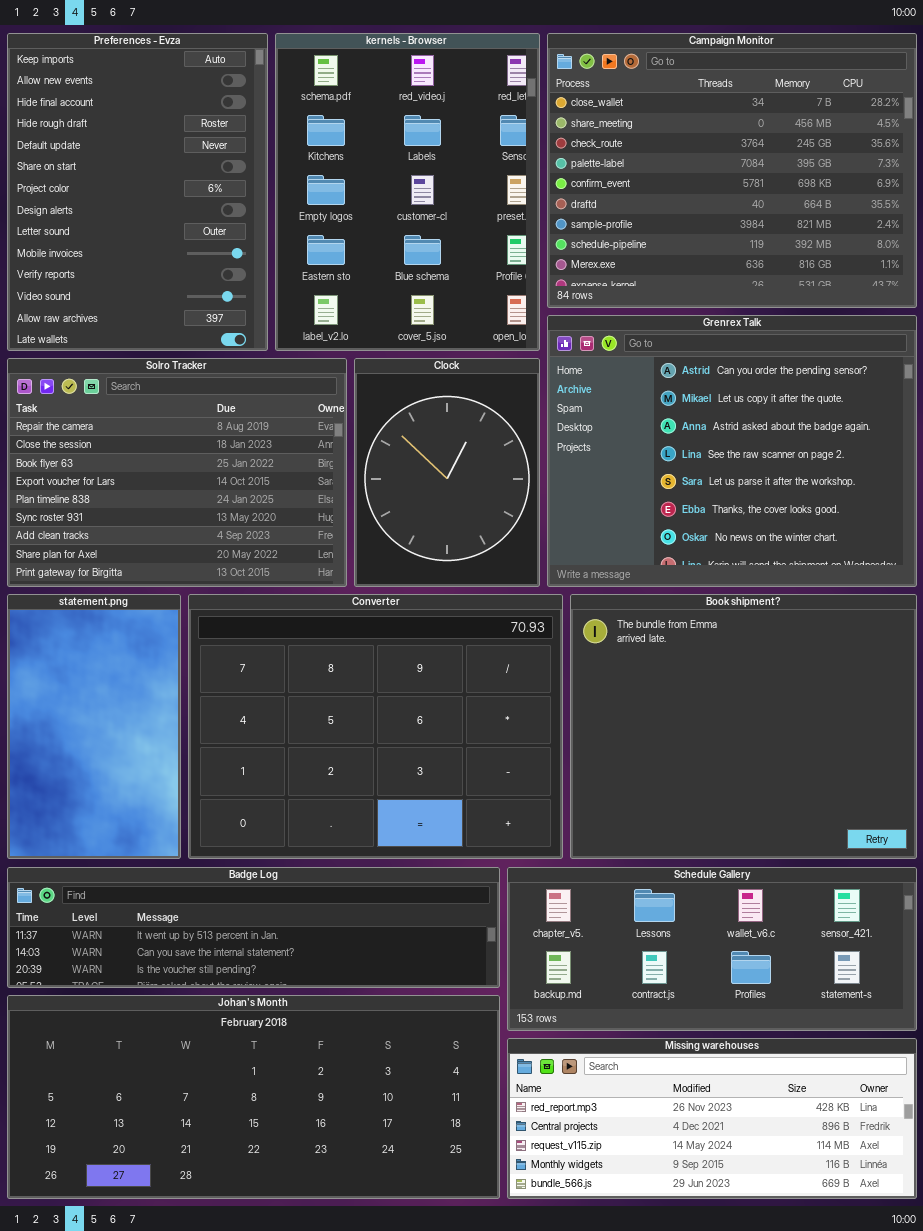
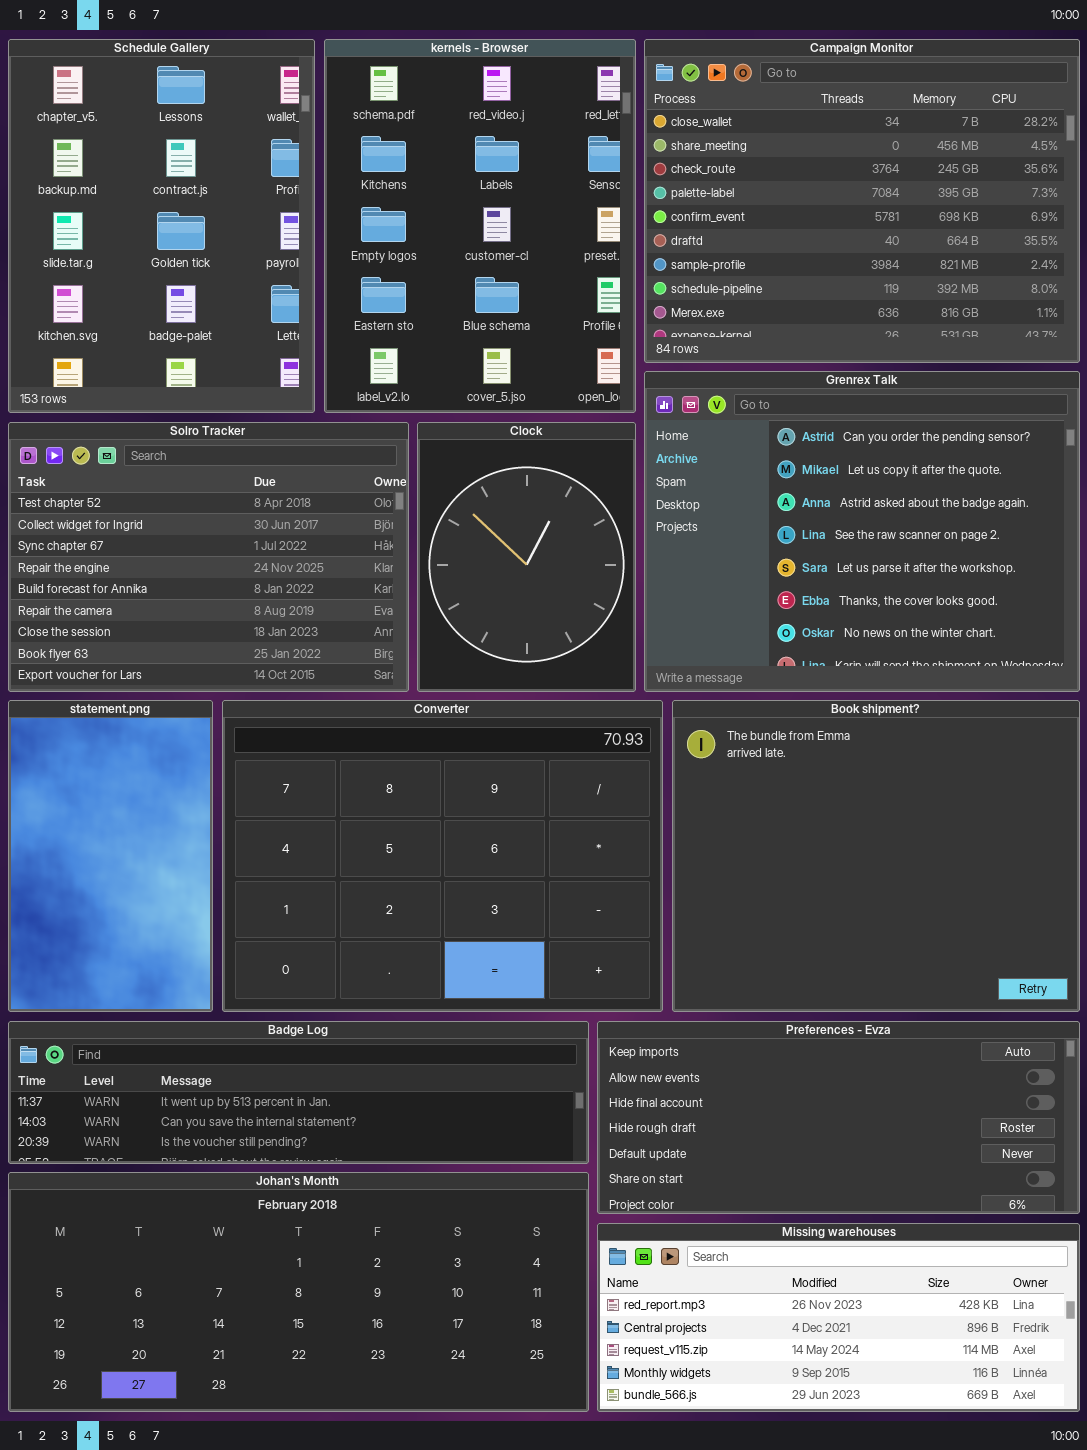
Preferences - Evza: [7,33,268,351] -> [597,1021,1080,1214], moved, resized
Solro Tracker: [7,358,347,587] -> [8,422,409,692], scrolled up 5 rows
Schedule Gallery: [507,867,917,1031] -> [8,39,315,413], moved, resized

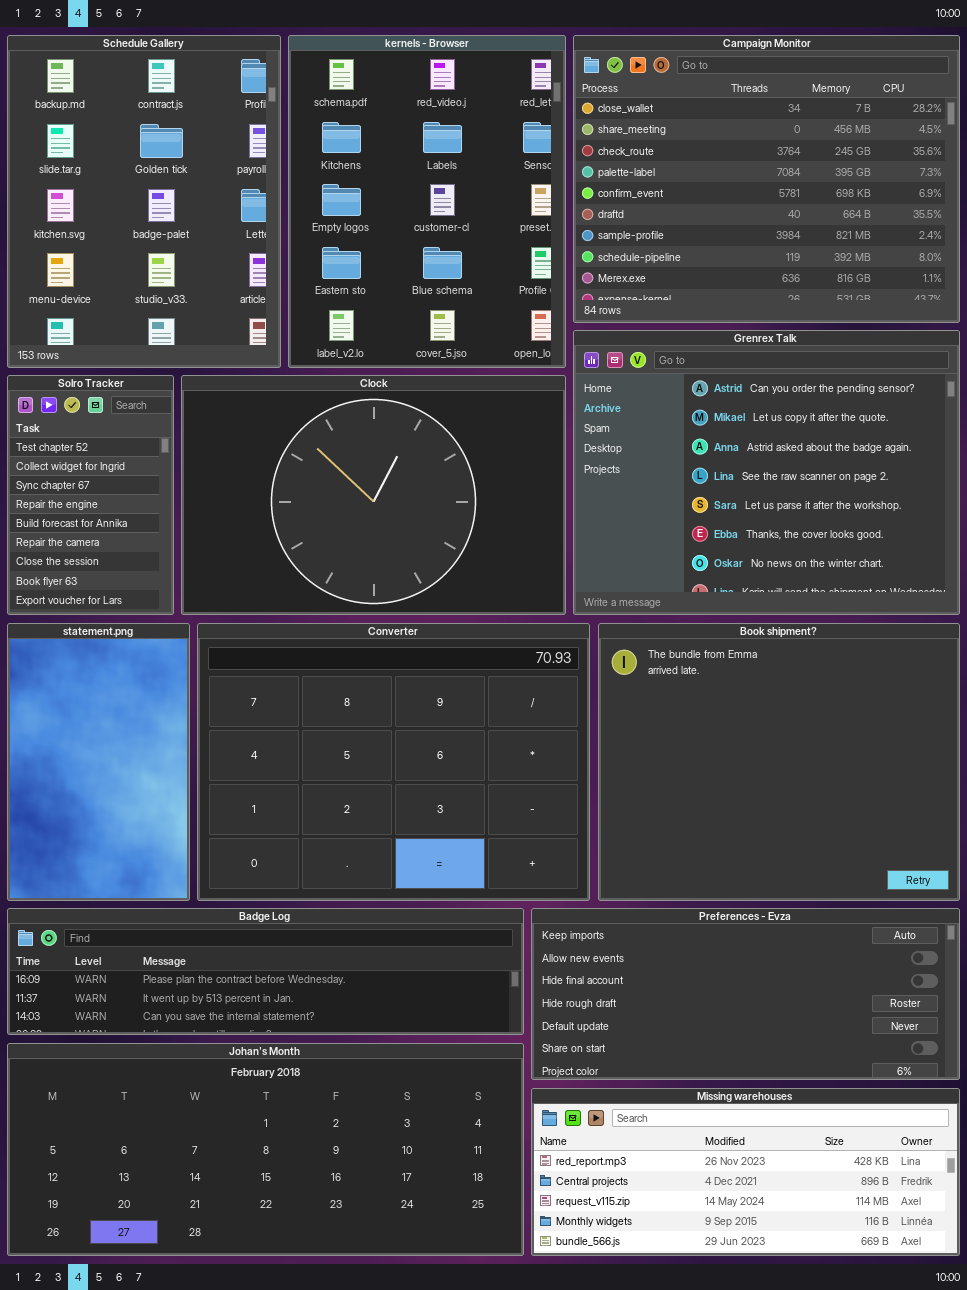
Schedule Gallery: [8,39,315,413] -> [7,35,281,368], scrolled down 1 row
Solro Tracker: [8,422,409,692] -> [7,375,174,615], resized
Clock: [417,422,636,692] -> [181,375,566,615], resized
Badge Log: [8,1021,589,1164] -> [7,908,524,1035], scrolled up 1 row

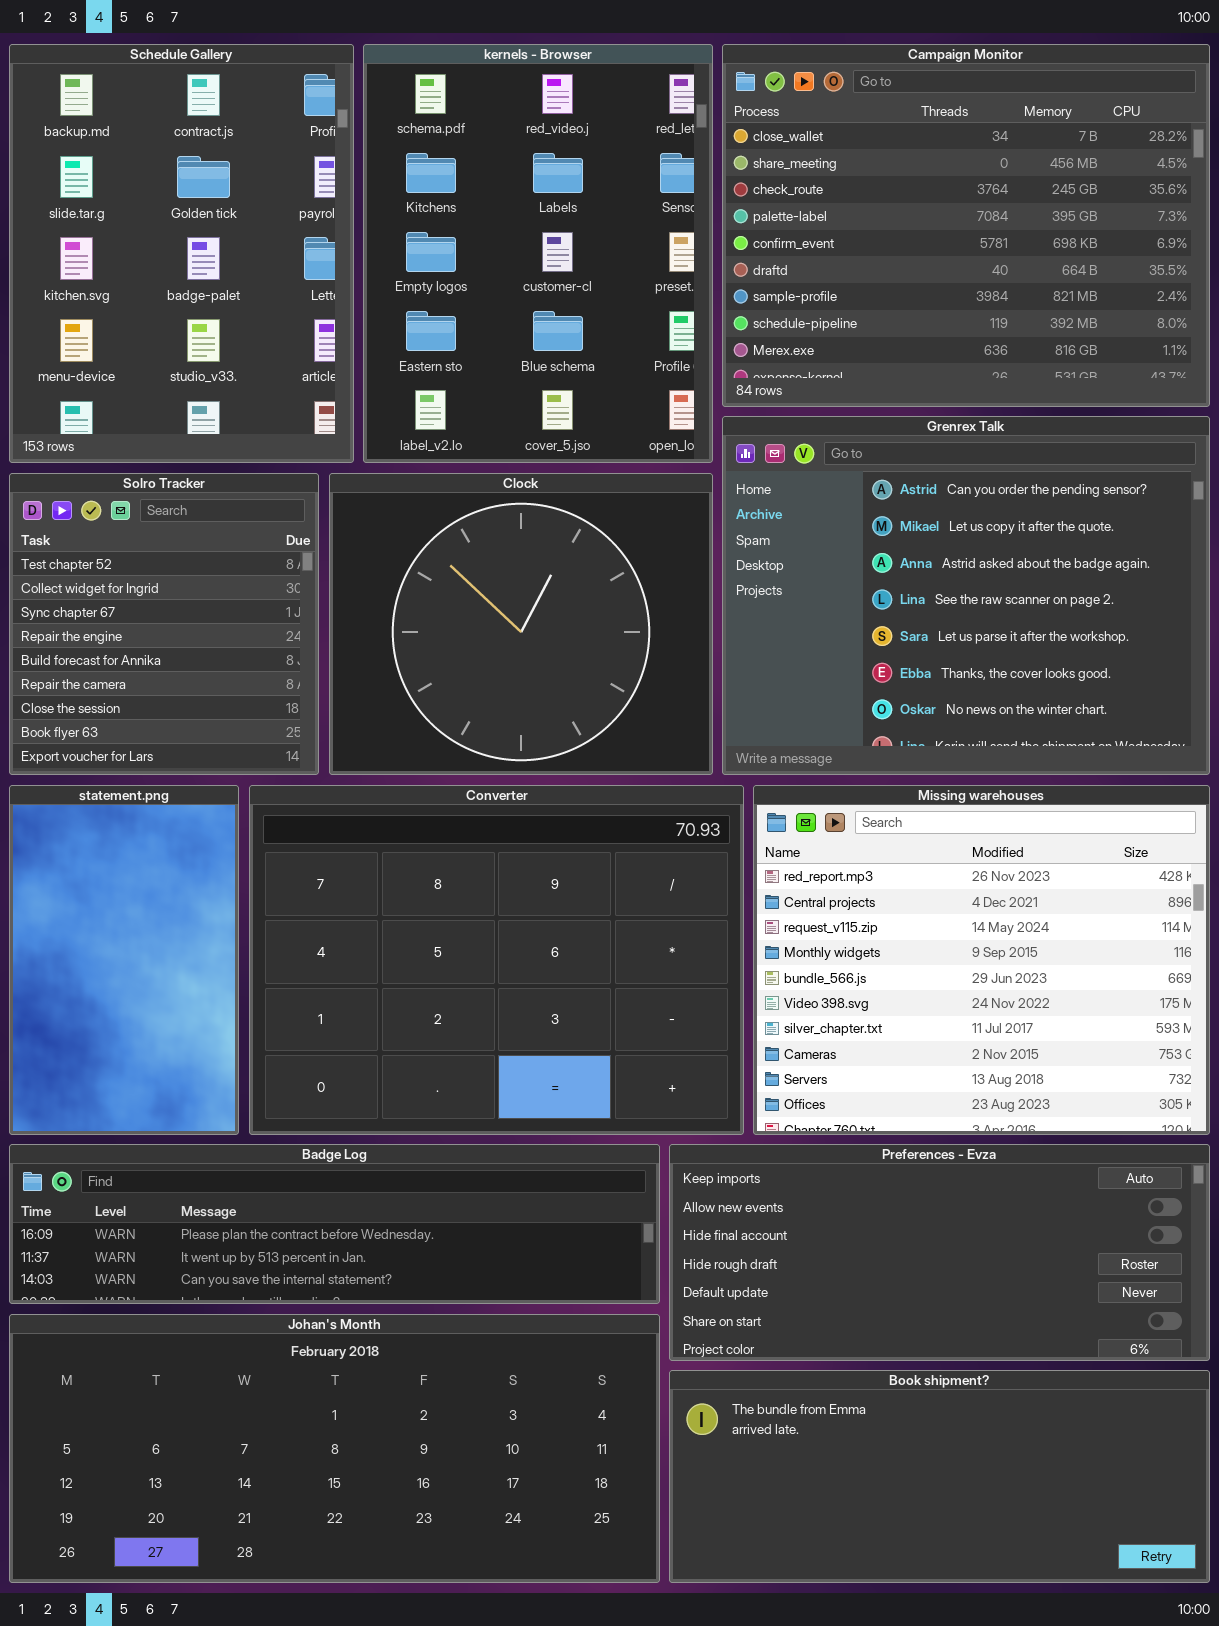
Solro Tracker: [7,375,174,615] -> [9,473,319,775], resized
Clock: [181,375,566,615] -> [329,473,713,775], resized
Book shipment?: [598,623,960,901] -> [669,1370,1210,1583], moved, resized
Missing warehouses: [531,1088,960,1256] -> [753,785,1210,1135], moved, resized

